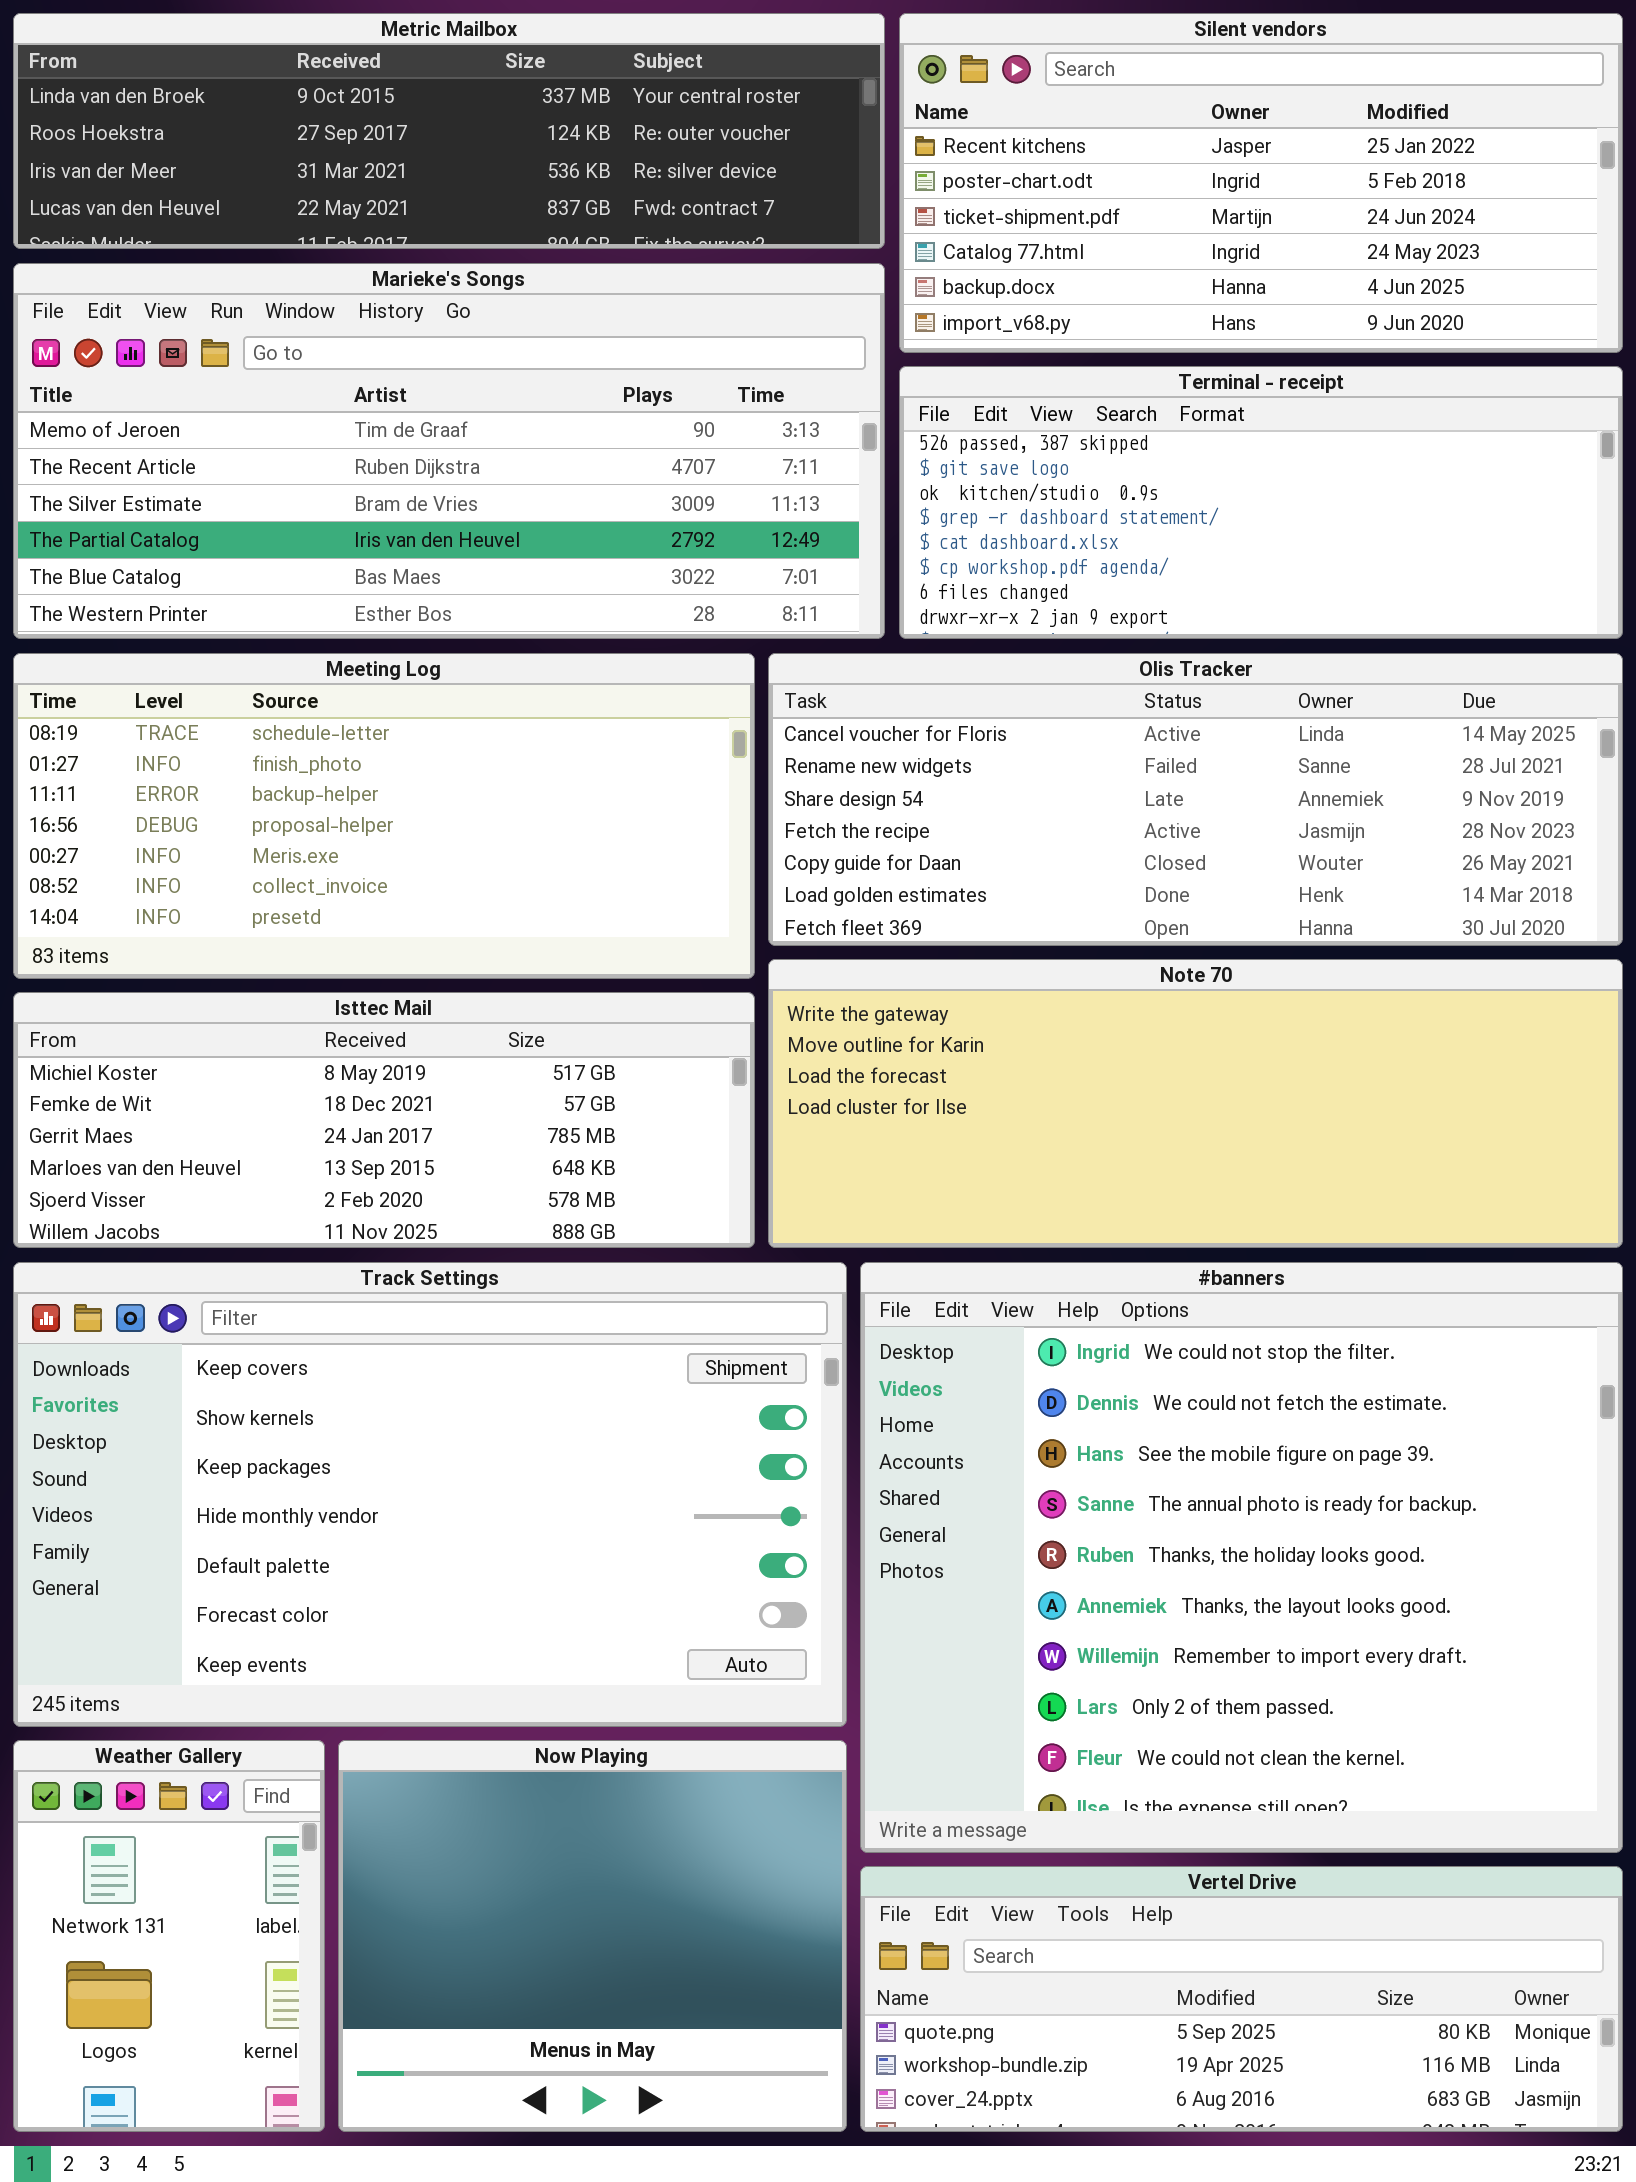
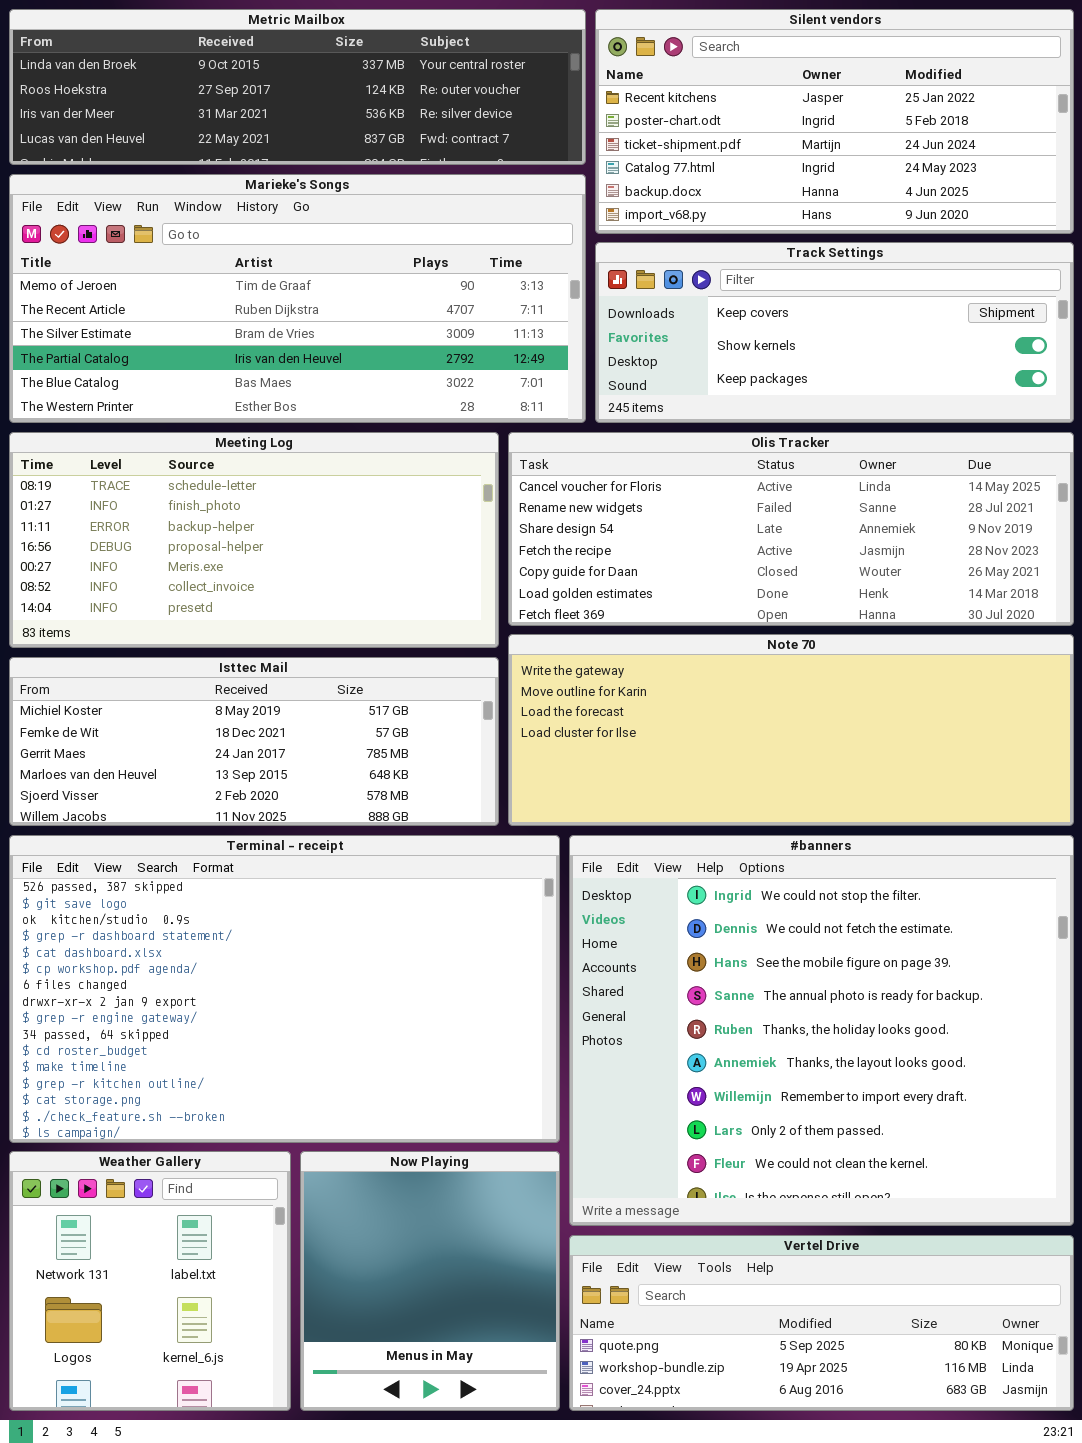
Terminal - receipt: [899,366,1623,639] -> [9,835,560,1143], moved, resized
Track Settings: [13,1262,847,1727] -> [595,242,1074,423], moved, resized
Weather Gallery: [13,1740,325,2132] -> [9,1151,291,1411], resized
Now Playing: [338,1740,847,2132] -> [300,1151,560,1411], resized

